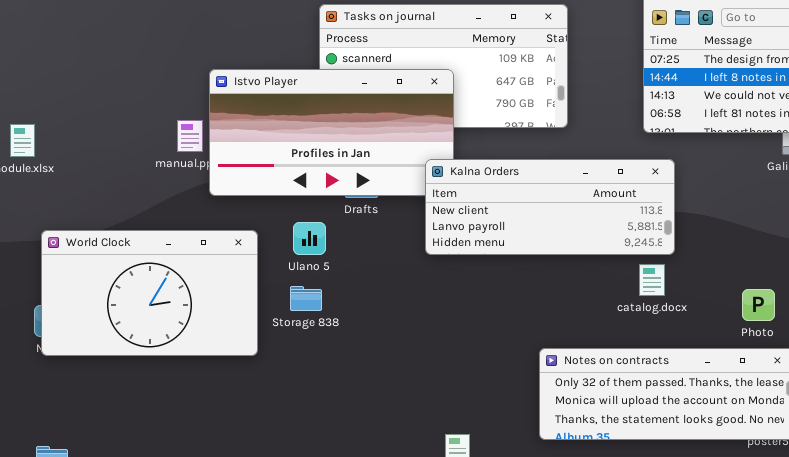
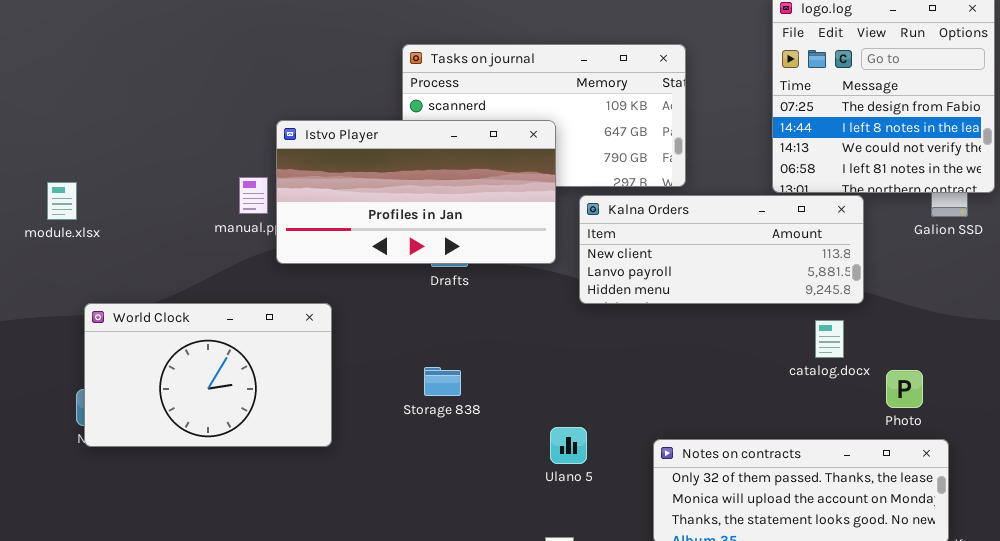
Kalna Orders: [425,159,675,255] -> [579,195,864,304], moved
Ulano 5: [293,222,326,255] -> [550,427,587,464], moved
catalog.docx: [639,264,665,296] -> [815,320,844,358], moved
Storage 838: [290,286,322,311] -> [424,367,461,396], moved

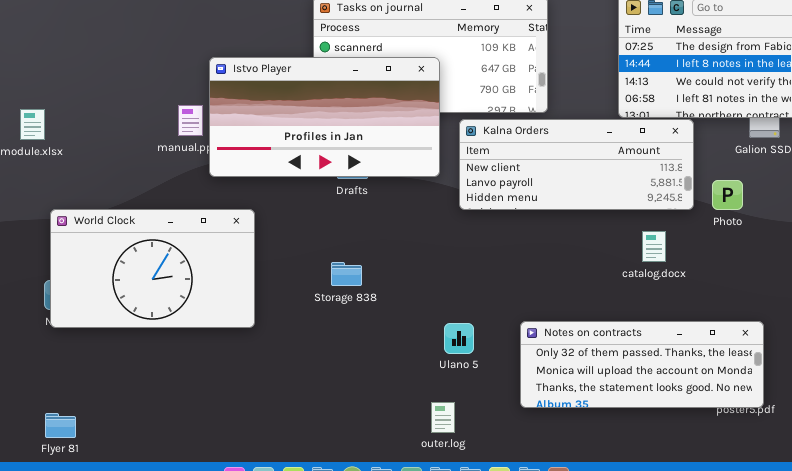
catalog.docx: [815,320,844,358] -> [642,231,666,262], moved
Photo: [886,370,923,408] -> [712,180,743,210], moved
Ulano 5: [550,427,587,464] -> [444,323,474,354], moved

